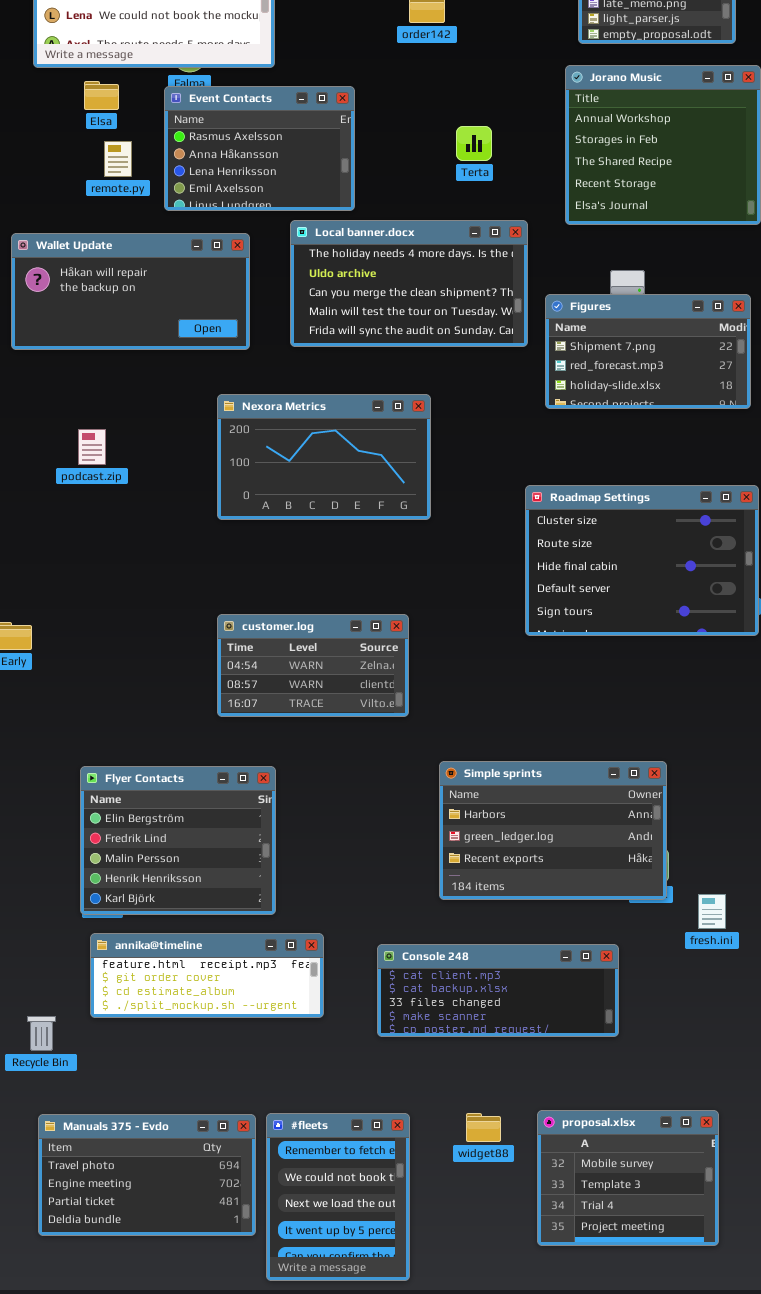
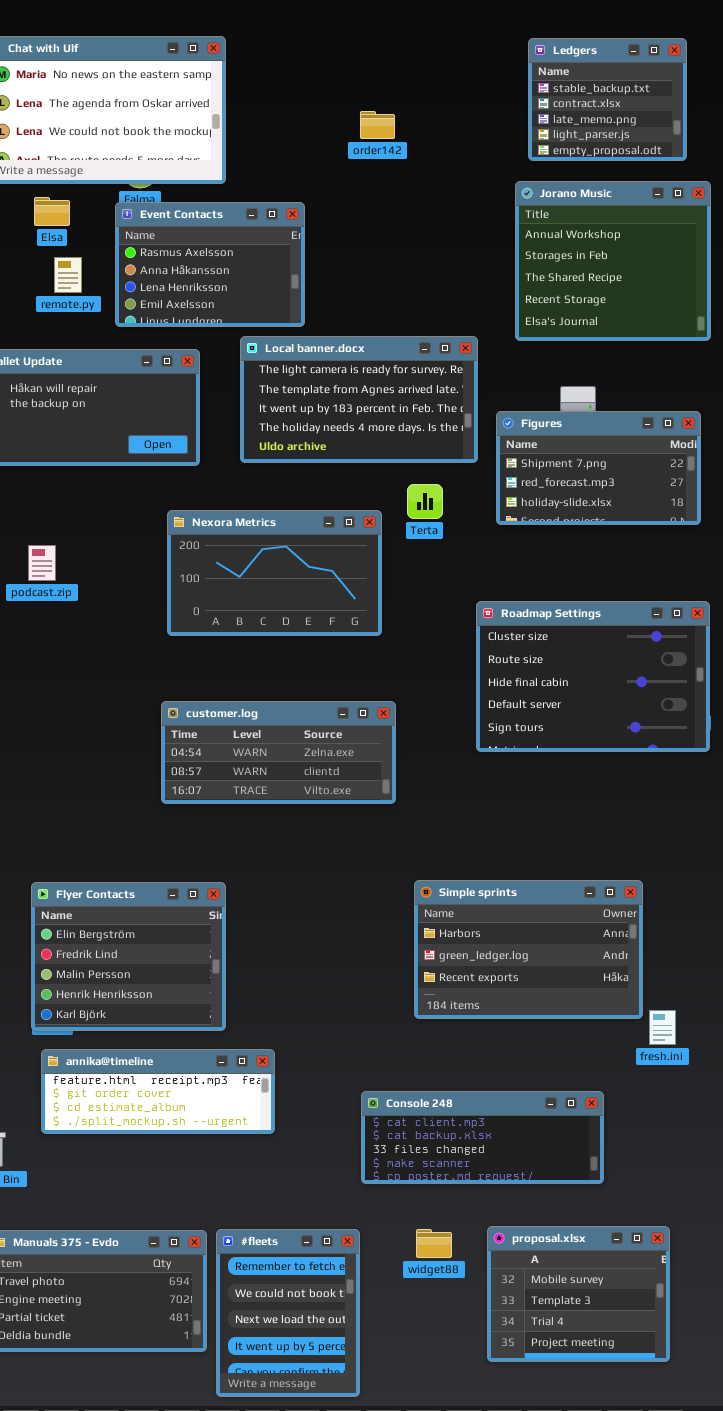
Terta: [456,126,492,161] -> [407,484,443,519], moved
Local banner.docx: [290,220,528,347] -> [240,336,478,463], scrolled up 3 rows
customer.log: [217,614,409,717] -> [161,701,396,804], moved, resized
Simple sprints: [439,761,667,900] -> [414,880,643,1019], moved
Console 248: [377,944,619,1037] -> [361,1091,604,1184], moved

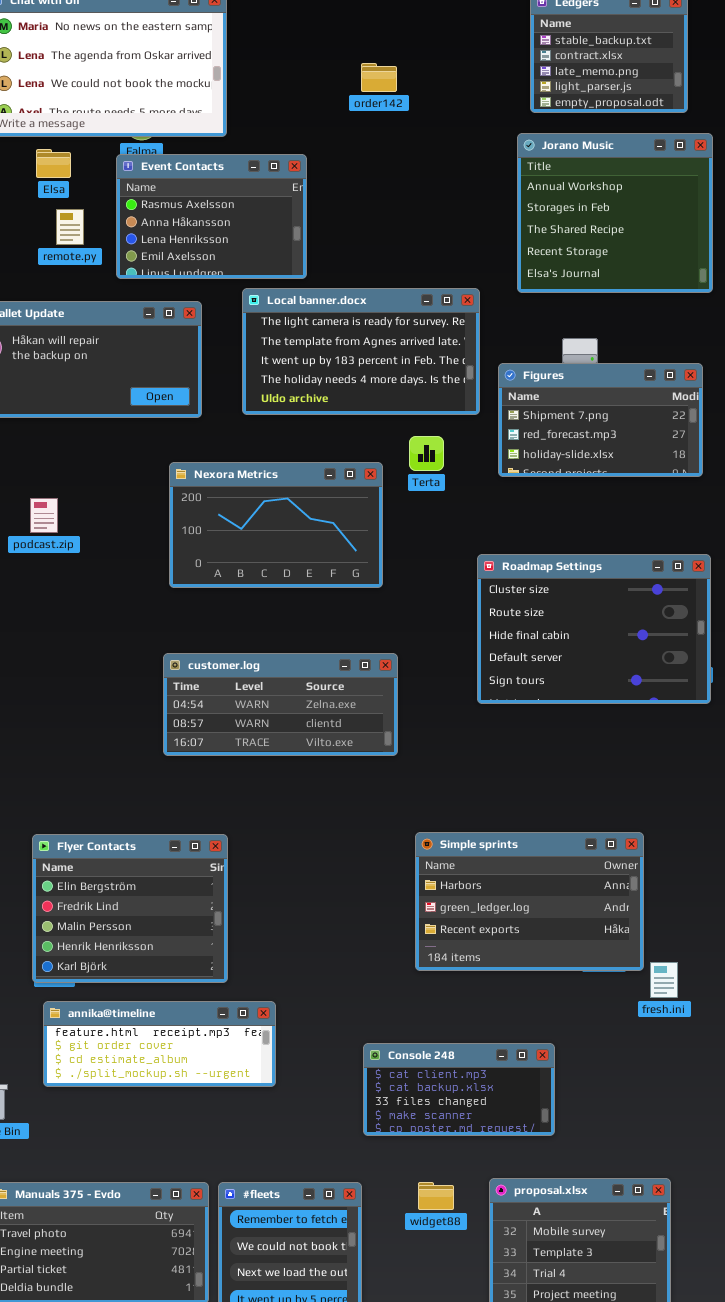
Console 248: [361,1091,604,1184] -> [363,1043,555,1136], resized

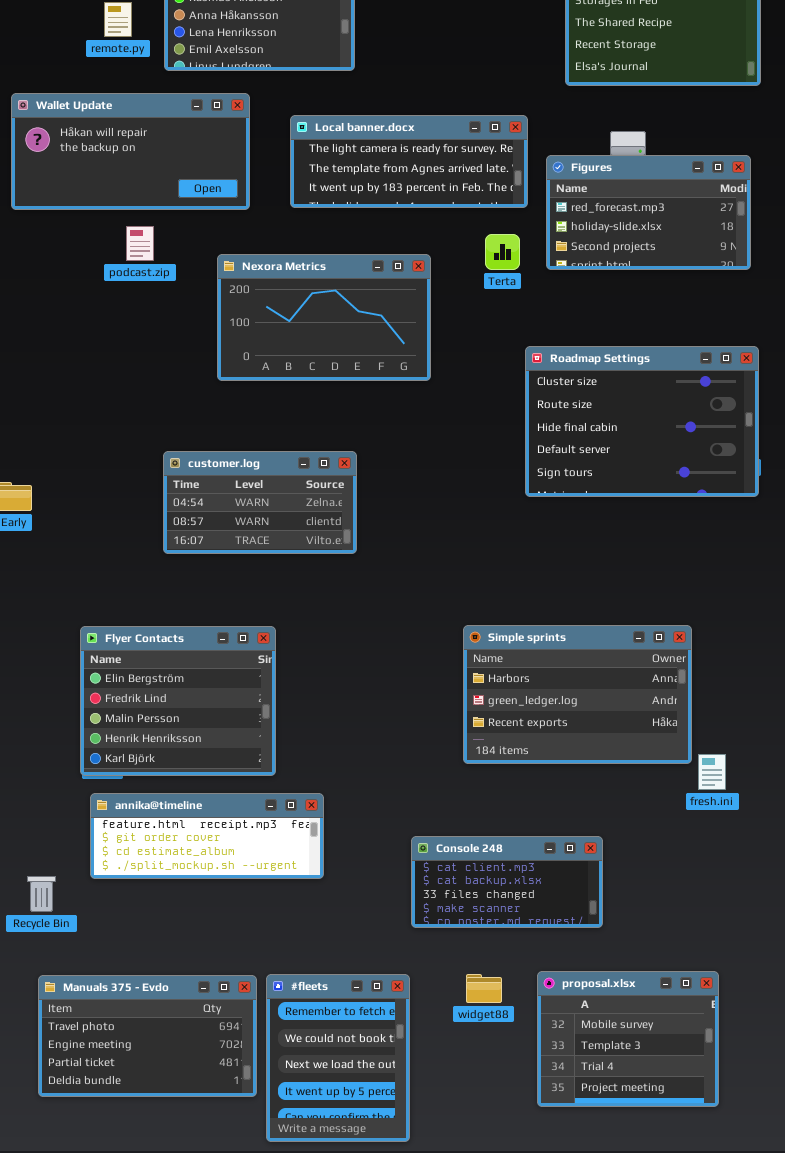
Local banner.docx: [242,288,480,415] -> [290,115,528,208], resized
Figures: [498,363,703,477] -> [546,155,751,270], scrolled down 1 row
Terta: [409,436,444,471] -> [485,234,520,270], moved
podcast.zip: [30,498,58,533] -> [126,226,154,261], moved
customer.log: [163,653,398,756] -> [163,451,357,554], moved, resized

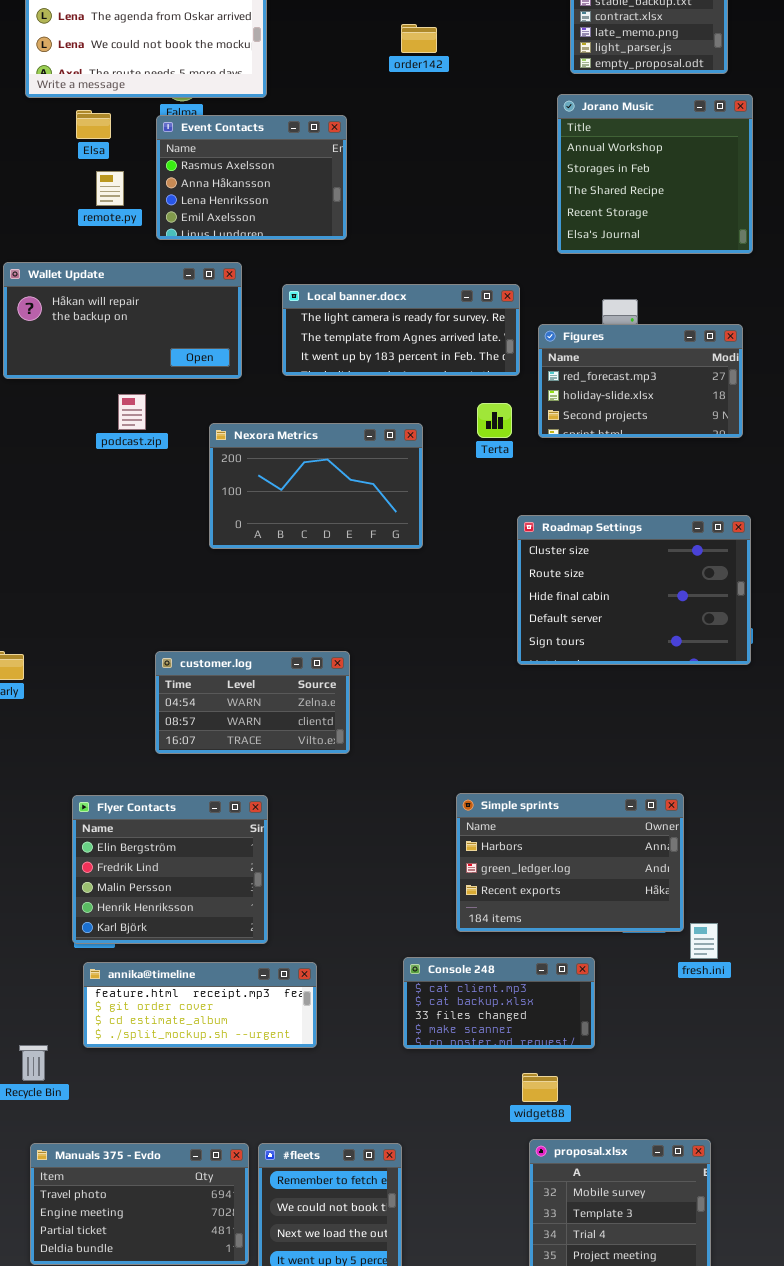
customer.log: [163,451,357,554] -> [155,651,350,754], moved
Console 248: [411,836,603,928] -> [403,957,595,1049], moved
widget88: [466,974,502,1003] -> [522,1073,558,1102], moved

